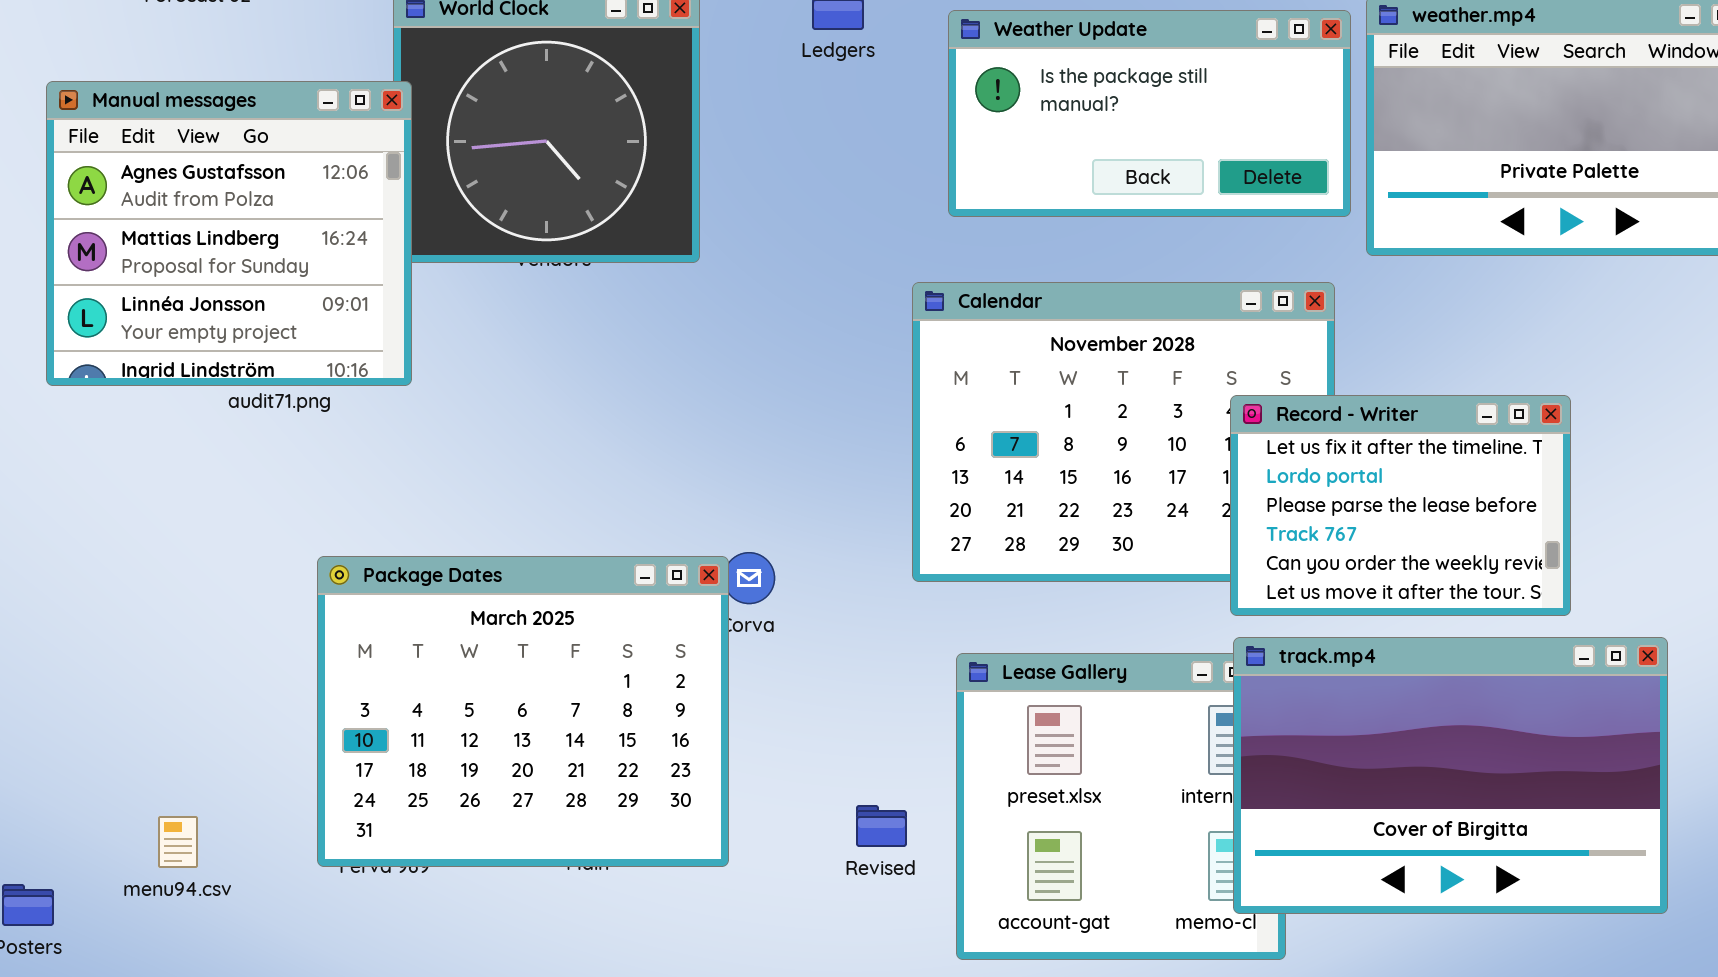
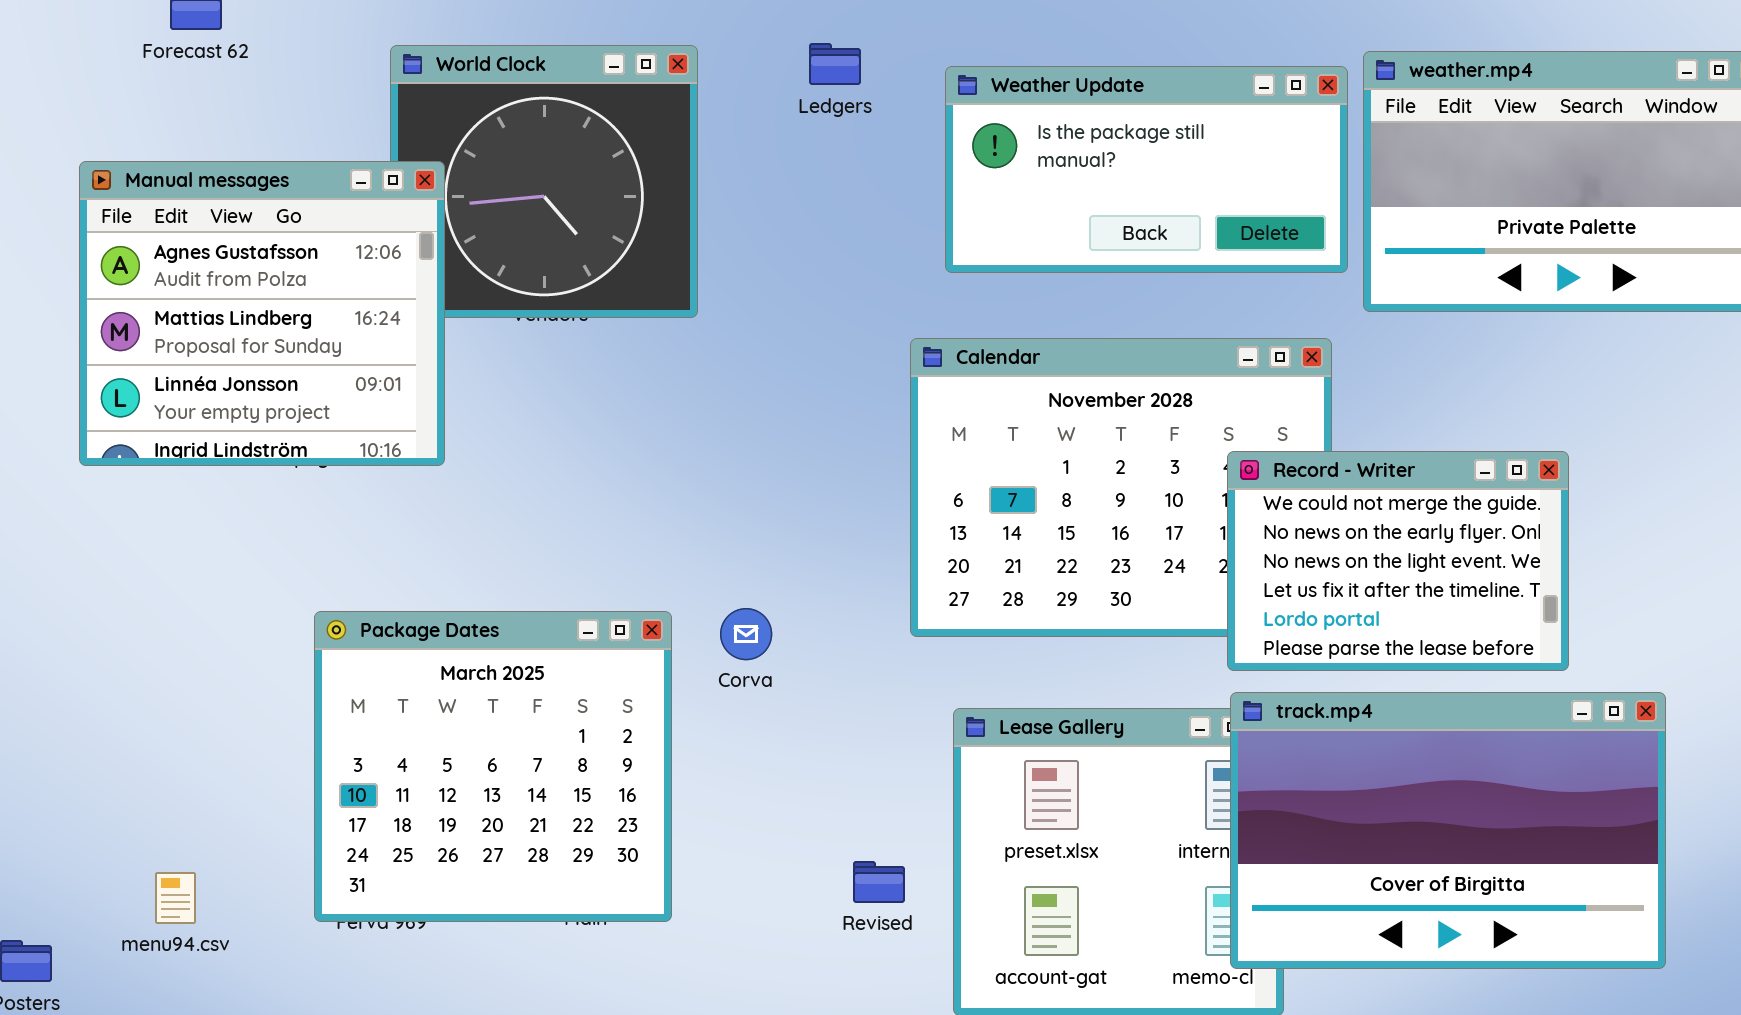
Manual messages: [46,81,412,386] -> [79,161,445,466], moved
Record - Writer: [1230,395,1571,616] -> [1227,451,1569,671], scrolled up 3 rows
Package Dates: [317,556,729,867] -> [314,611,672,922], resized

